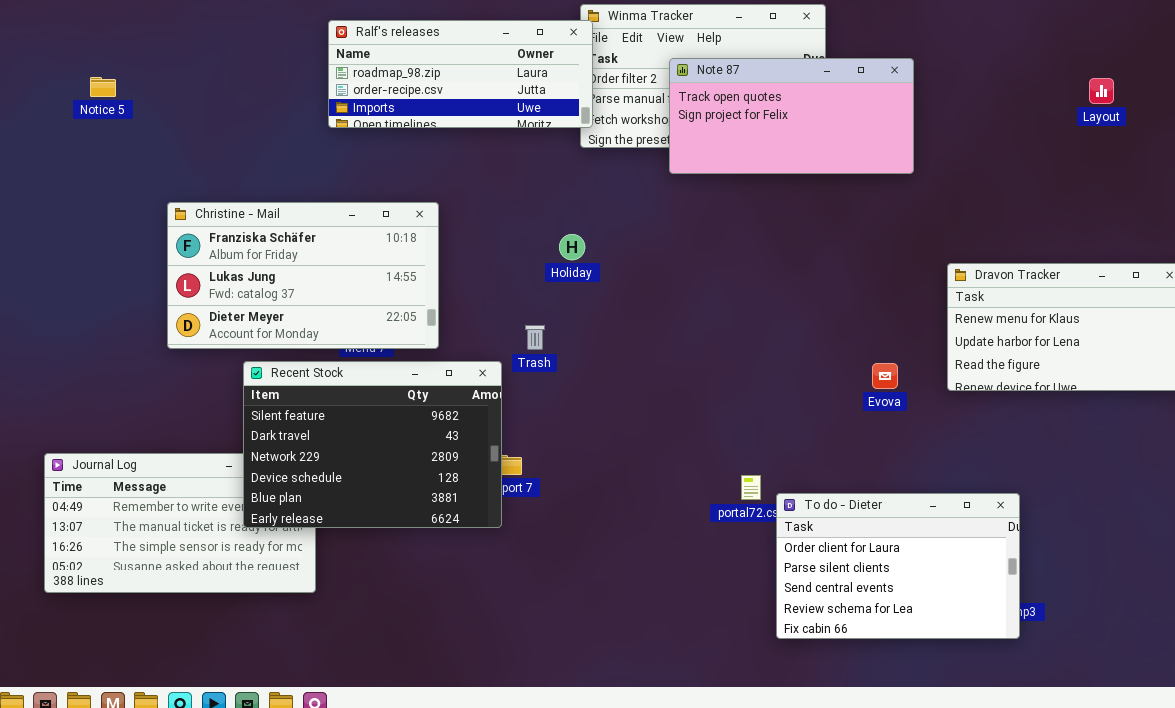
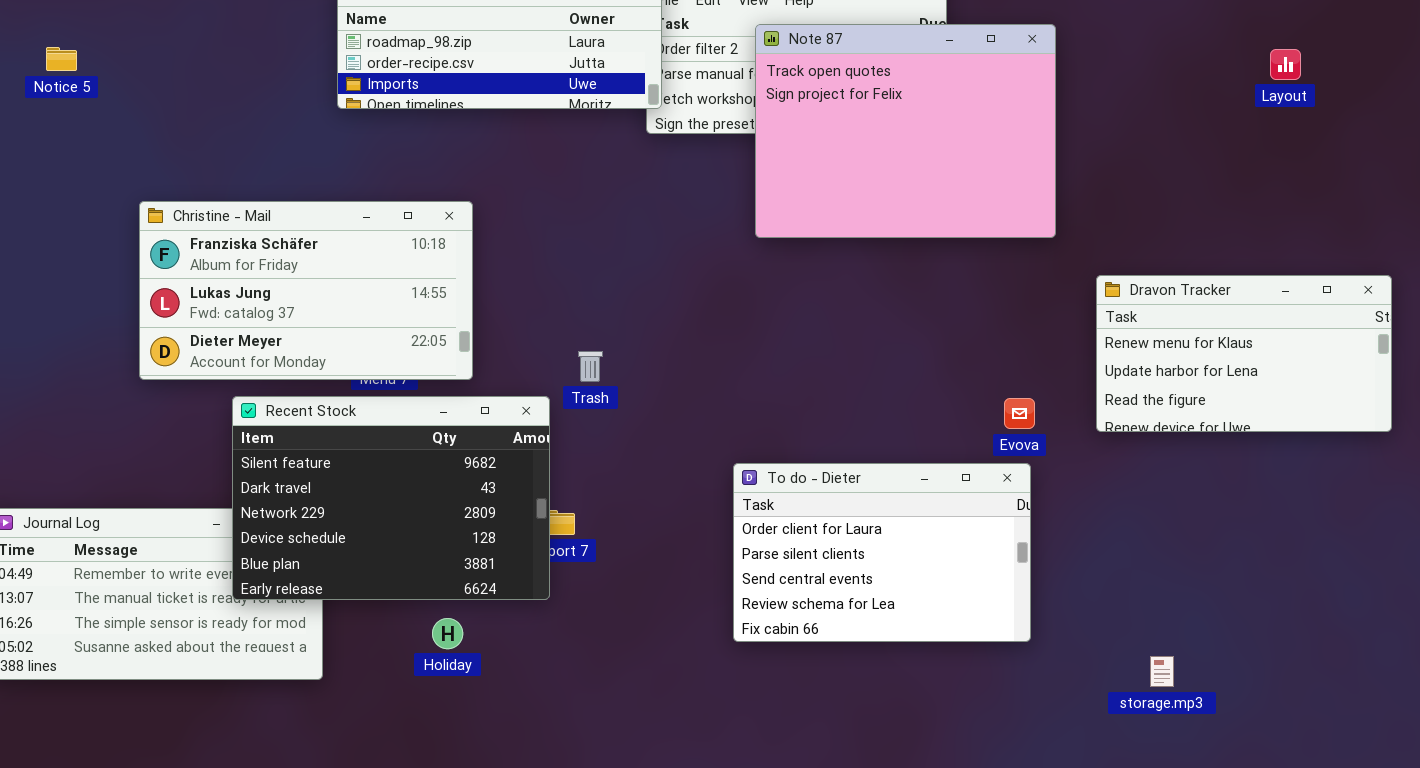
Note 87: [669,58,914,174] -> [755,24,1056,238], resized
Holiday: [559,234,585,260] -> [432,618,463,649], moved
To do - Dieter: [776,493,1020,639] -> [733,463,1031,642], moved

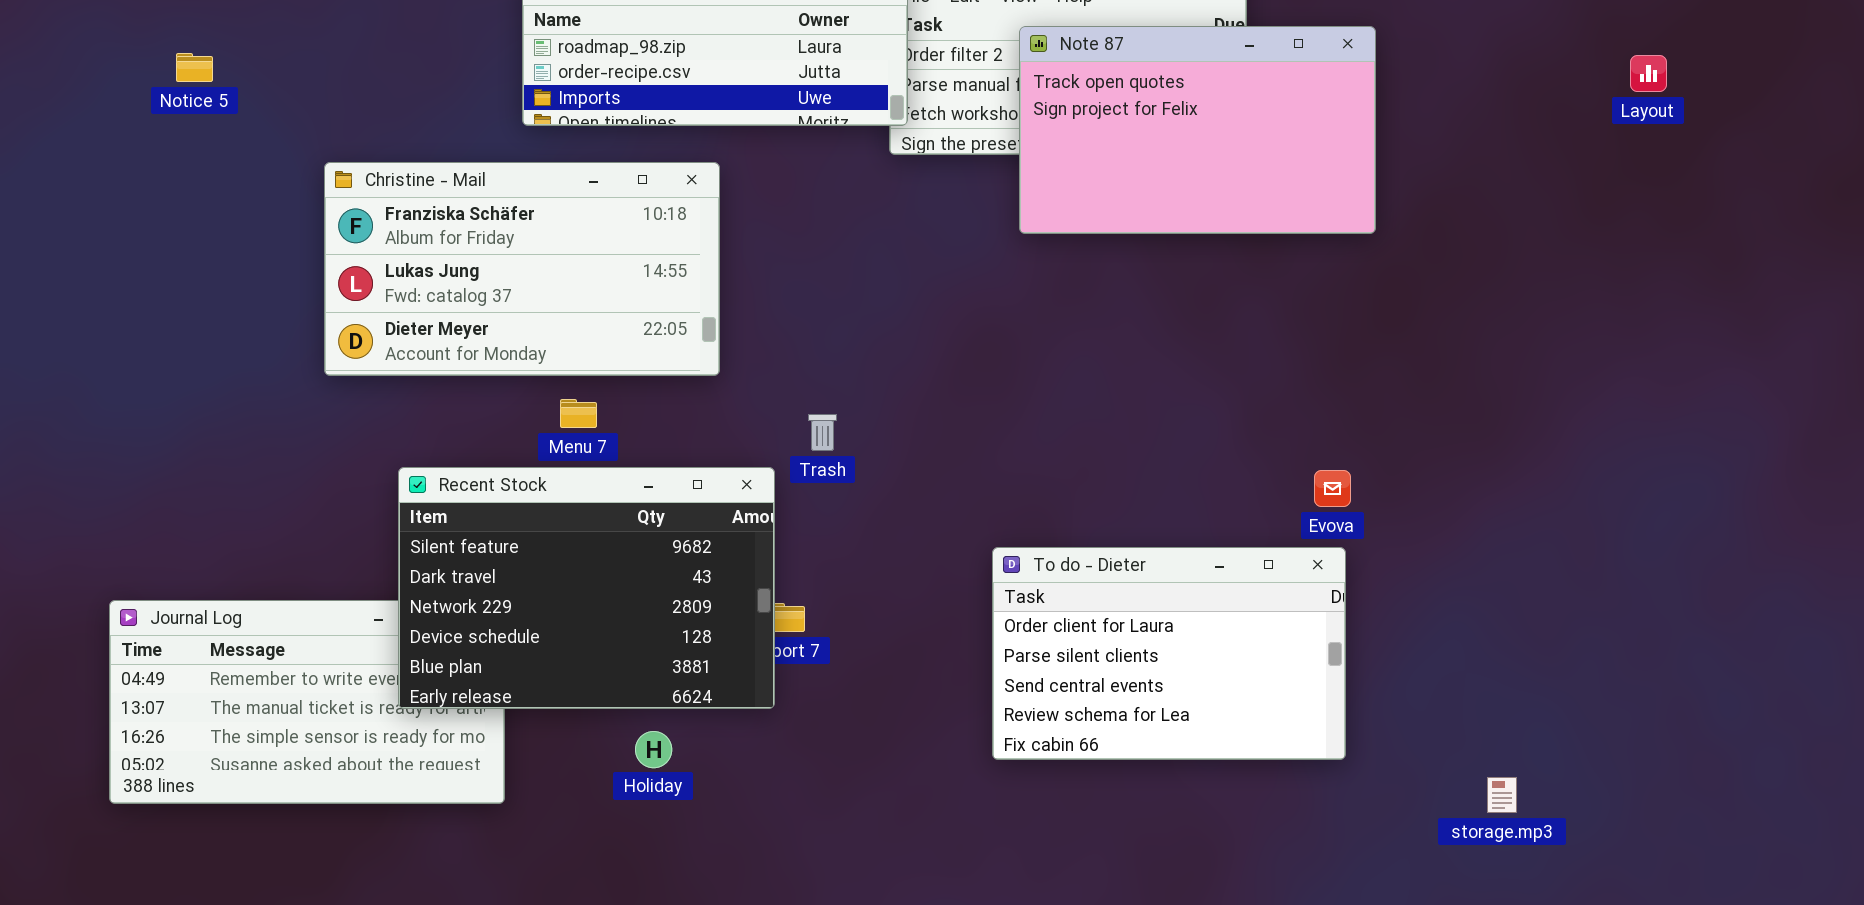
Note 87: [755,24,1056,238] -> [1019,26,1376,234], resized
Christine - Mail: [139,201,473,380] -> [324,162,720,376], moved
Dravon Tracker: [1096,275,1392,432] -> none, closed

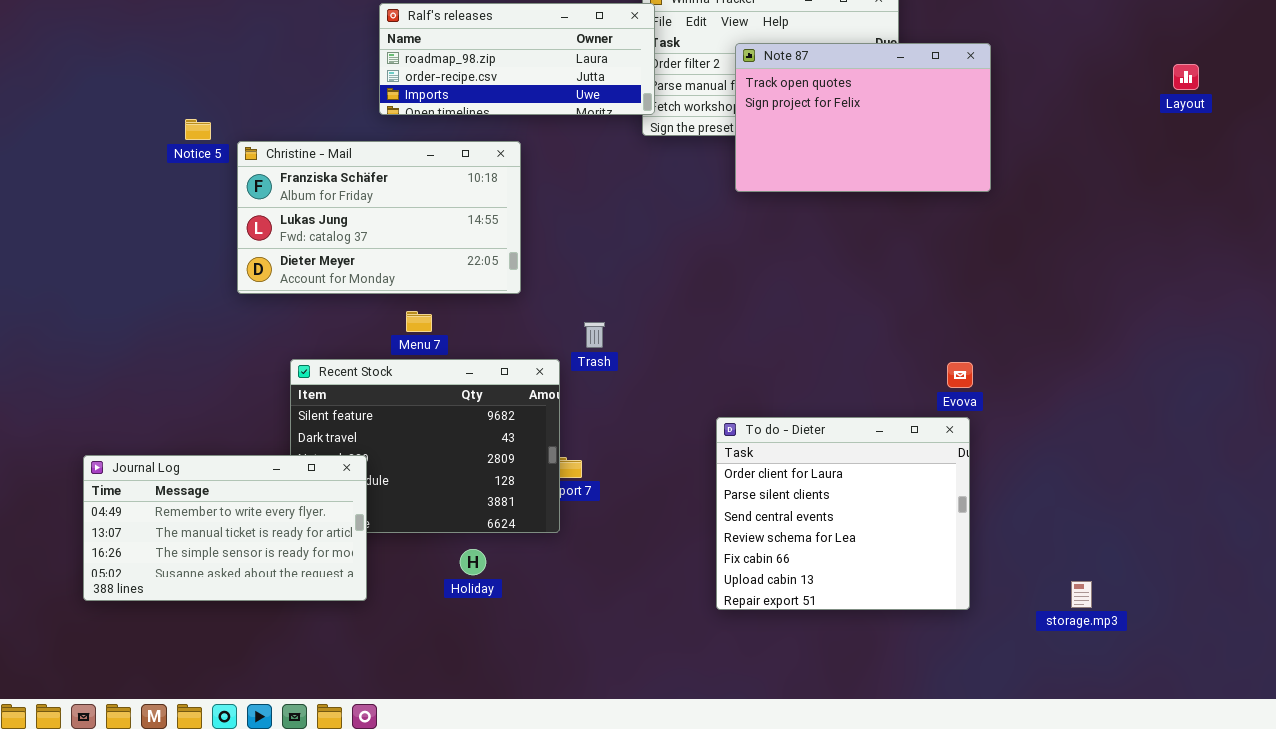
Notice 5: [176,53,213,82] -> [185,119,211,140], moved
To do - Dieter: [992,547,1346,760] -> [716,417,970,610], resized
Journal Log: [109,600,505,804] -> [83,455,367,601], raised

